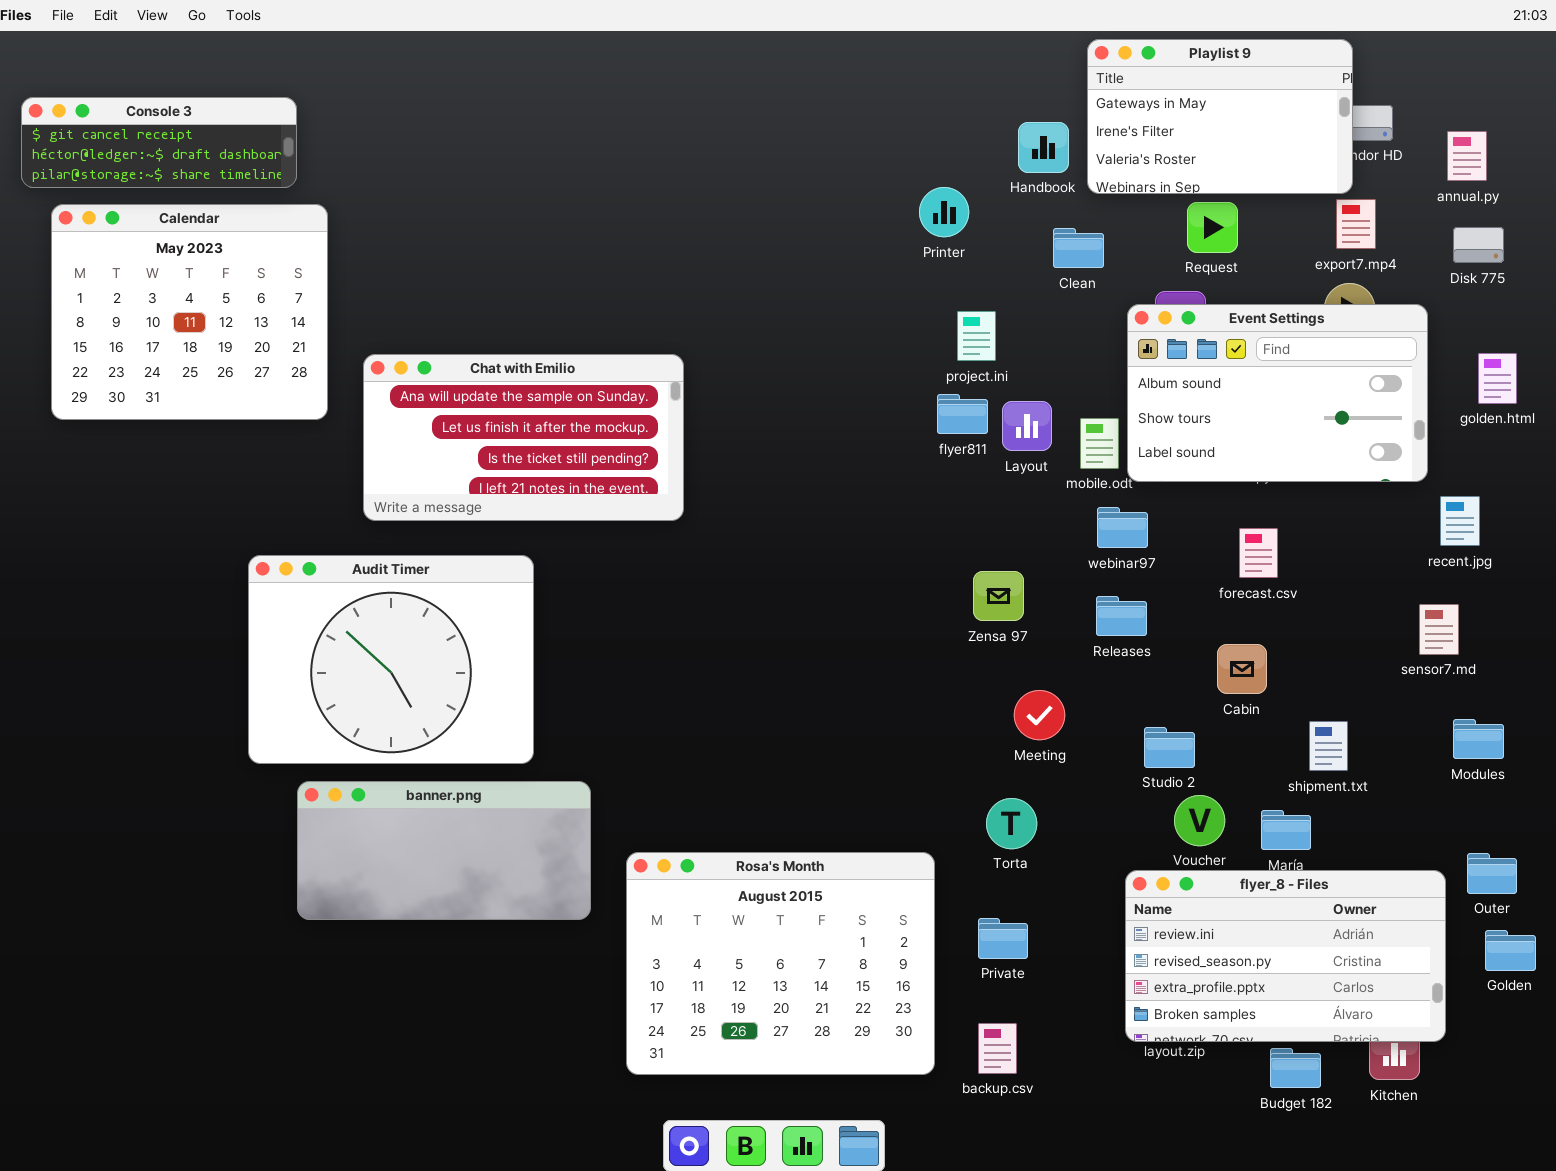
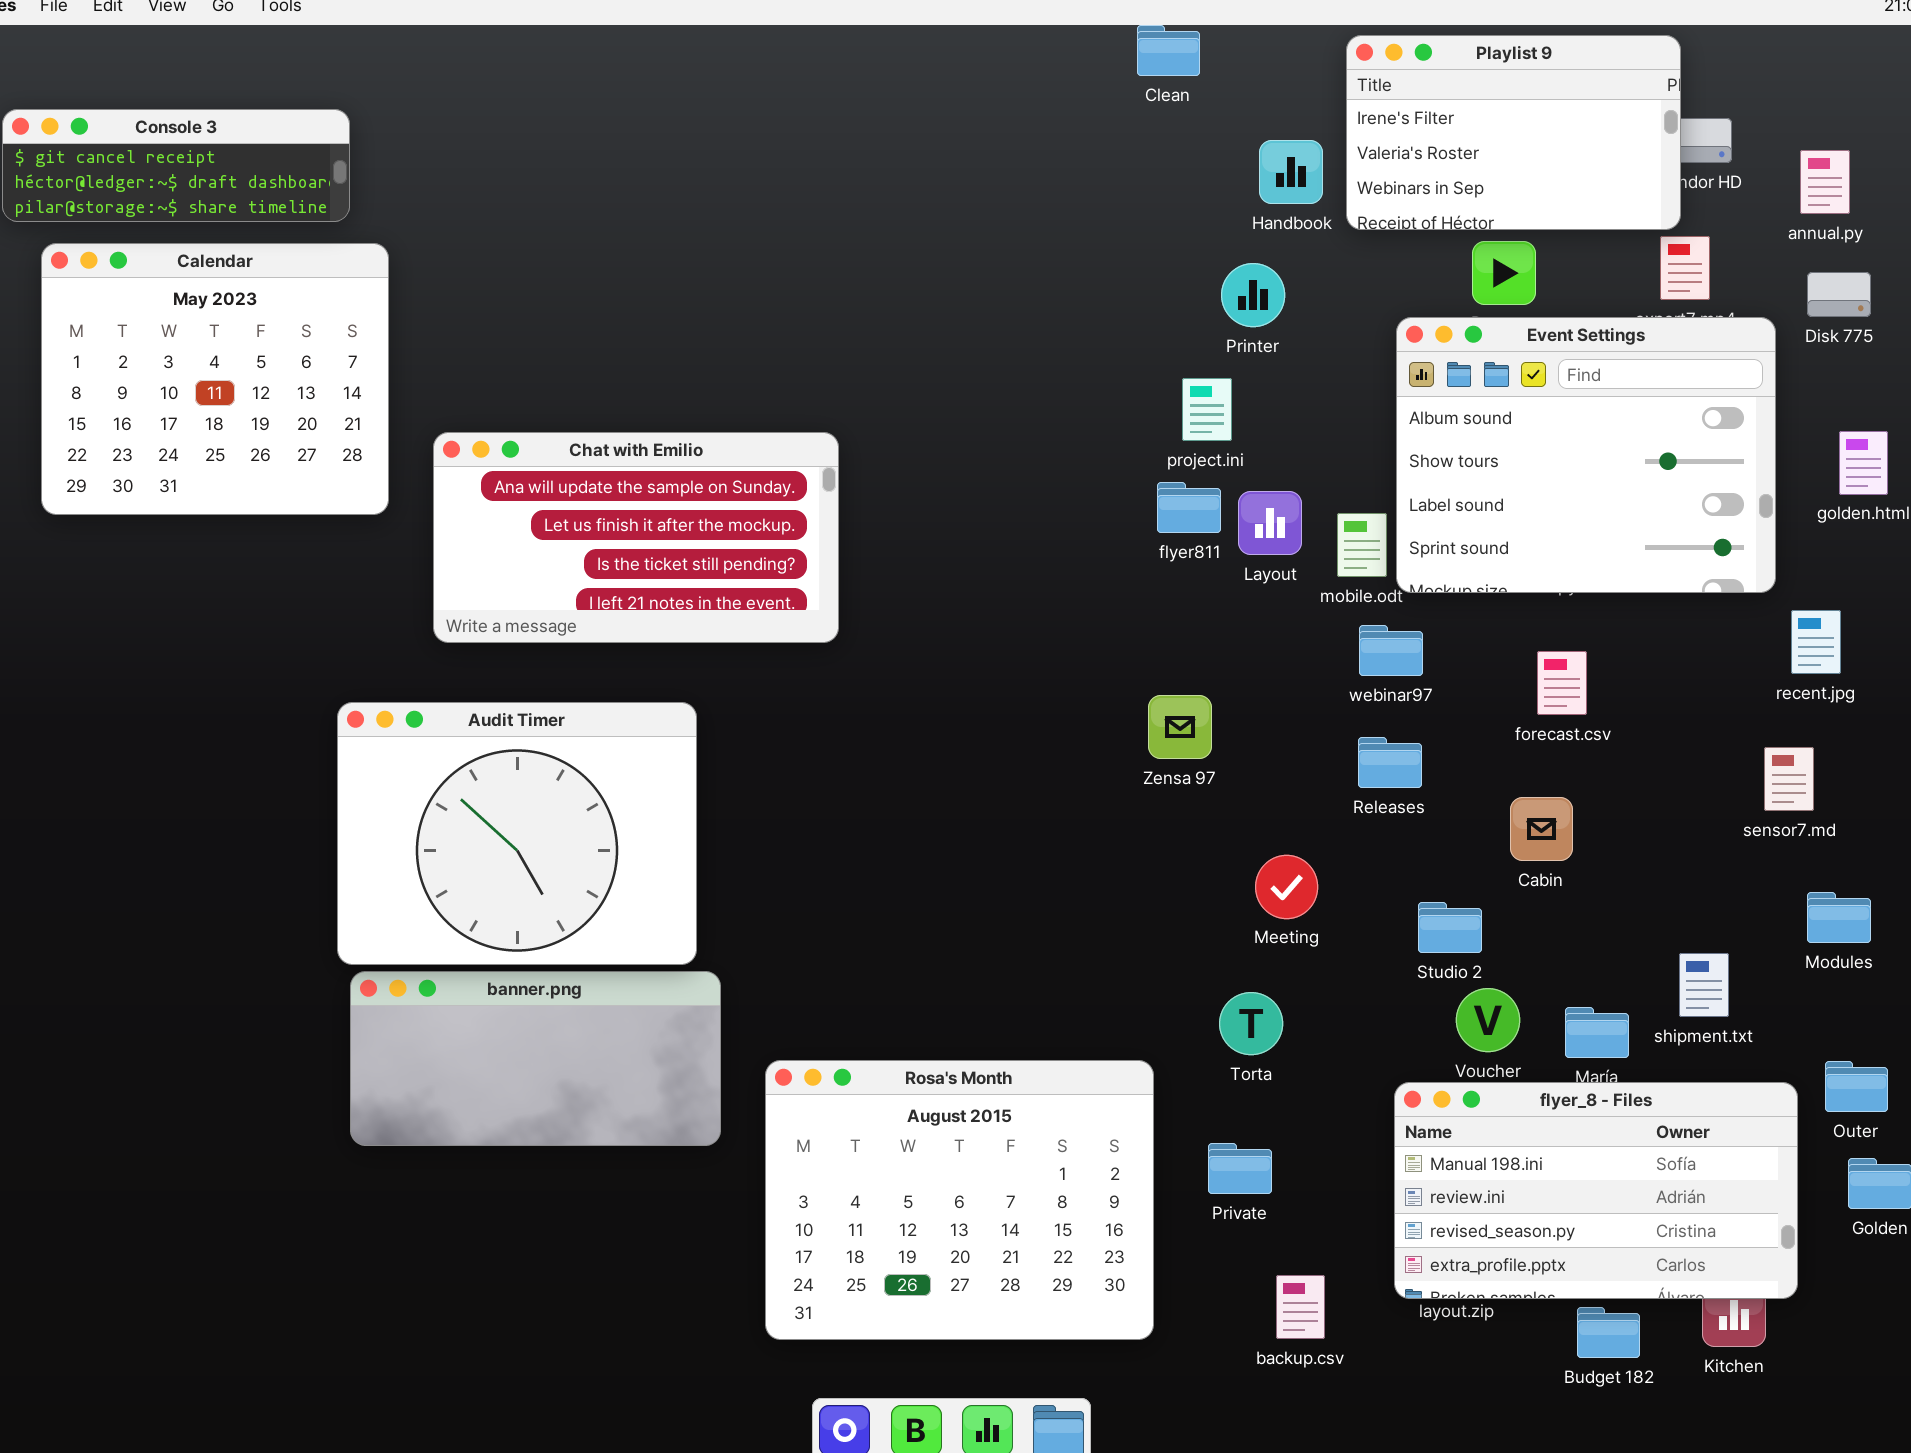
Playlist 9: [1087,39,1353,194] -> [1346,35,1681,230], scrolled down 1 row
Printer: [919,187,969,237] -> [1221,263,1285,327], moved
Clean: [1053,228,1104,268] -> [1137,25,1200,76], moved
Event Settings: [1127,304,1428,482] -> [1396,317,1776,593], resized
Audit Timer: [248,555,534,764] -> [337,702,697,965], moved
Zensa 97: [973,571,1024,621] -> [1148,695,1212,759], moved
shipment.txt: [1309,721,1348,771] -> [1679,953,1729,1017], moved
flyer_8 - Files: [1125,870,1446,1042] -> [1394,1082,1798,1299], scrolled up 1 row
backup.csv: [978,1023,1017,1074] -> [1276,1275,1325,1339], moved

